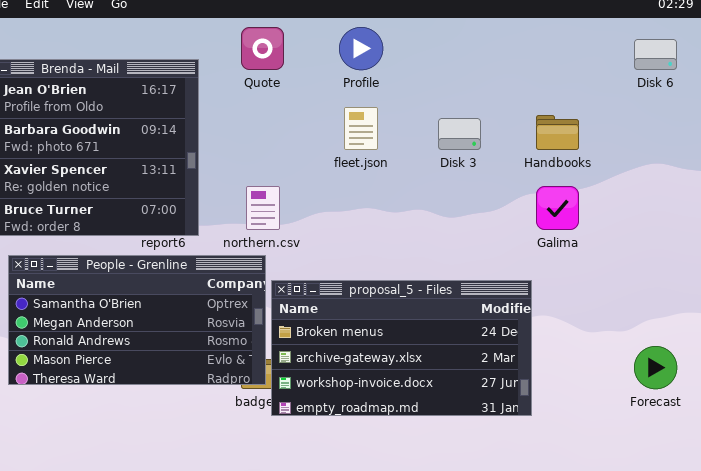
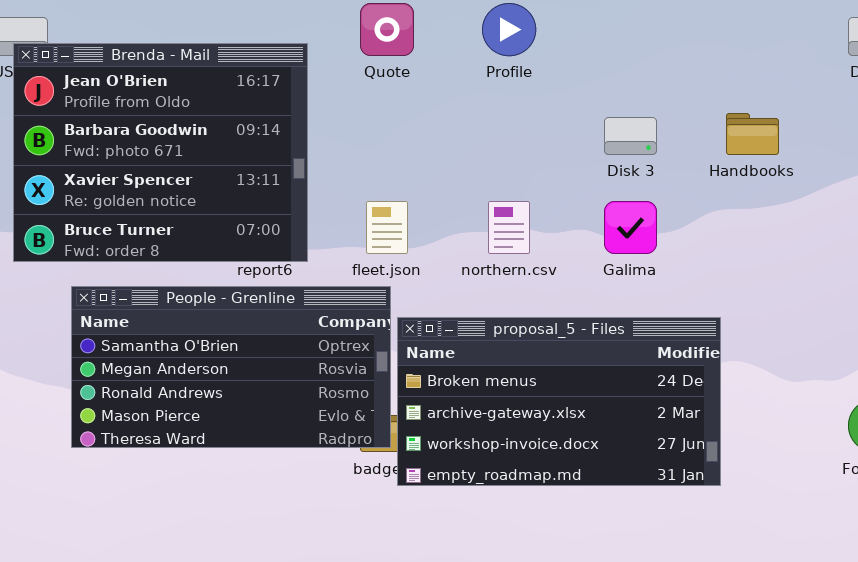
fleet.json: [344,107,378,150] -> [366,201,408,254], moved
northern.csv: [246,186,280,230] -> [488,201,530,254], moved
Galima: [536,186,579,230] -> [604,201,657,254], moved

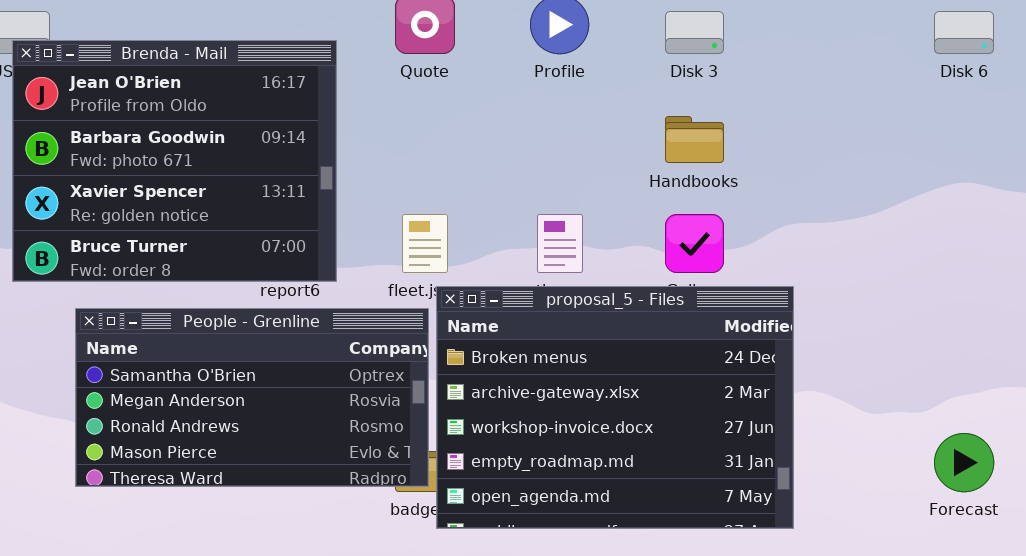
Handbooks: [726,113,779,155] -> [665,116,724,163], moved
Disk 3: [604,117,657,155] -> [665,11,724,54], moved
proposal_5 - Files: [397,317,721,486] -> [436,286,794,529], resized

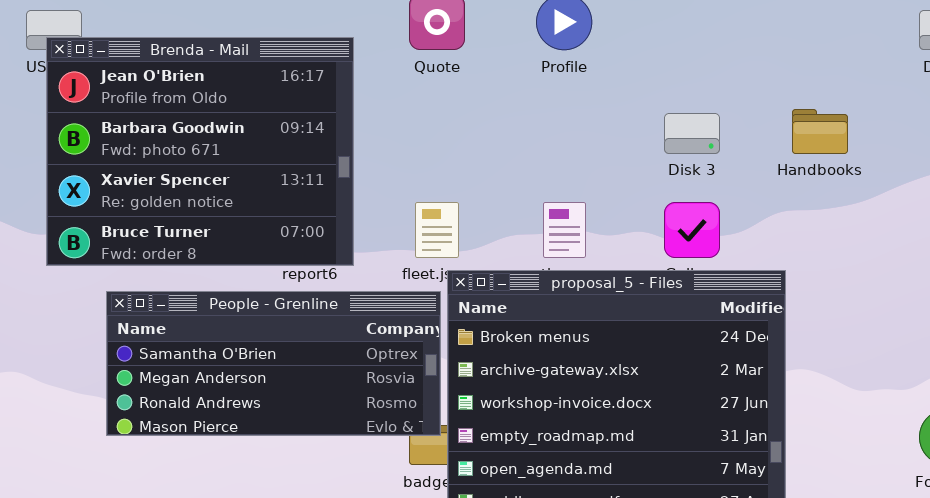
Disk 3: [665,11,724,54] -> [664,113,720,154], moved
Handbooks: [665,116,724,163] -> [792,109,848,154], moved
People - Grenline: [75,308,429,487] -> [106,291,441,436], resized

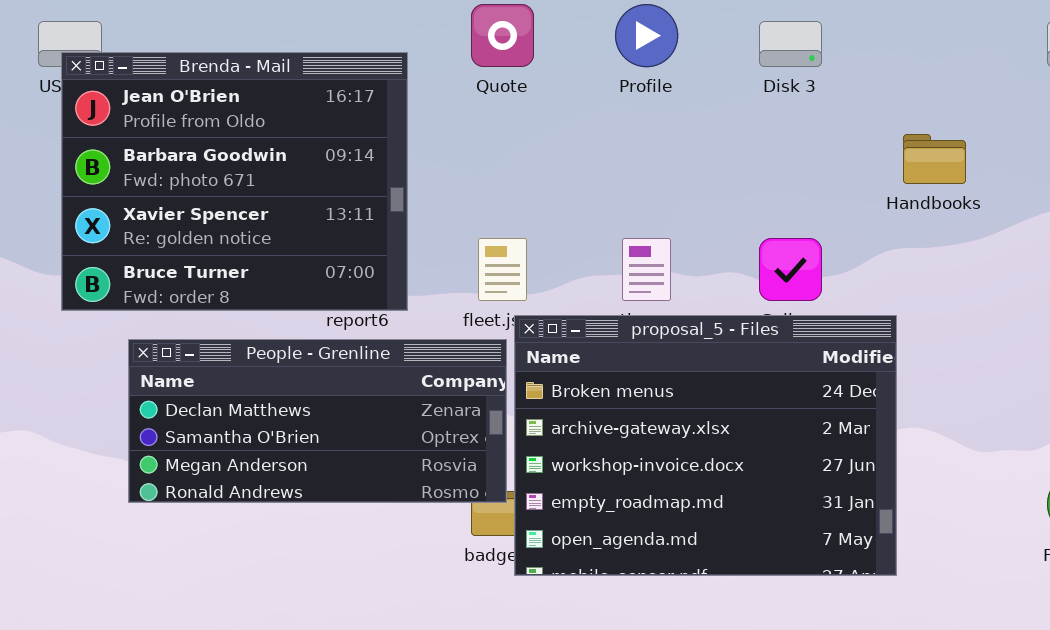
Disk 3: [664,113,720,154] -> [759,21,822,67], moved
People - Grenline: [106,291,441,436] -> [128,339,507,503], scrolled up 1 row

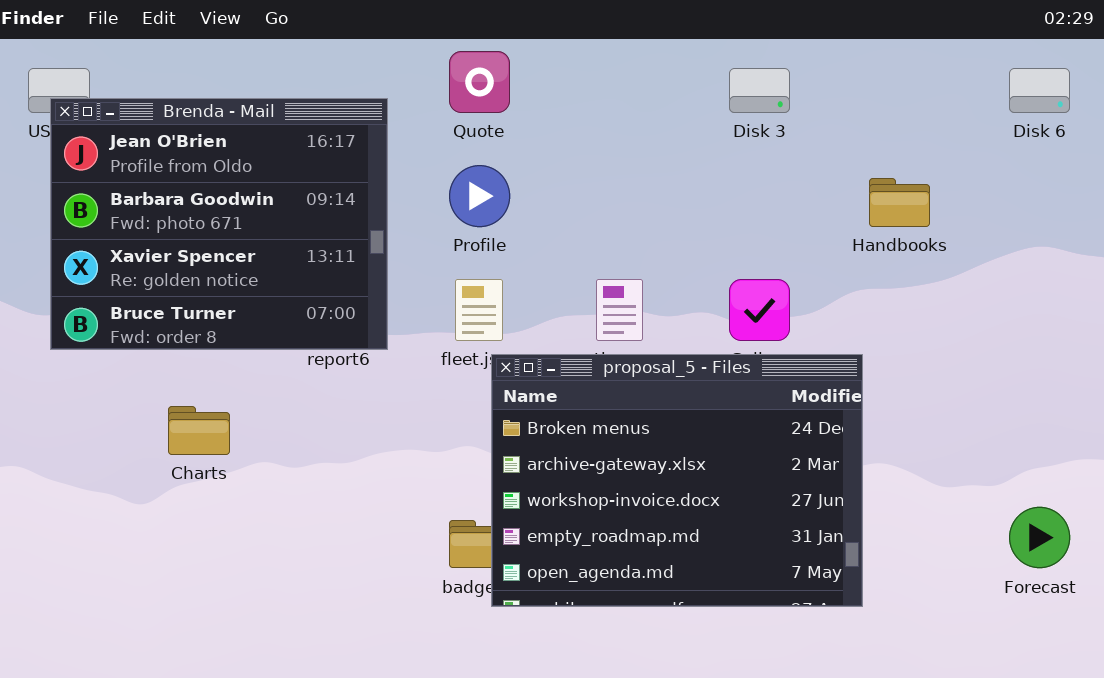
Profile: [615,4,678,67] -> [449,165,510,227], moved
People - Grenline: [128,339,507,503] -> none, closed

